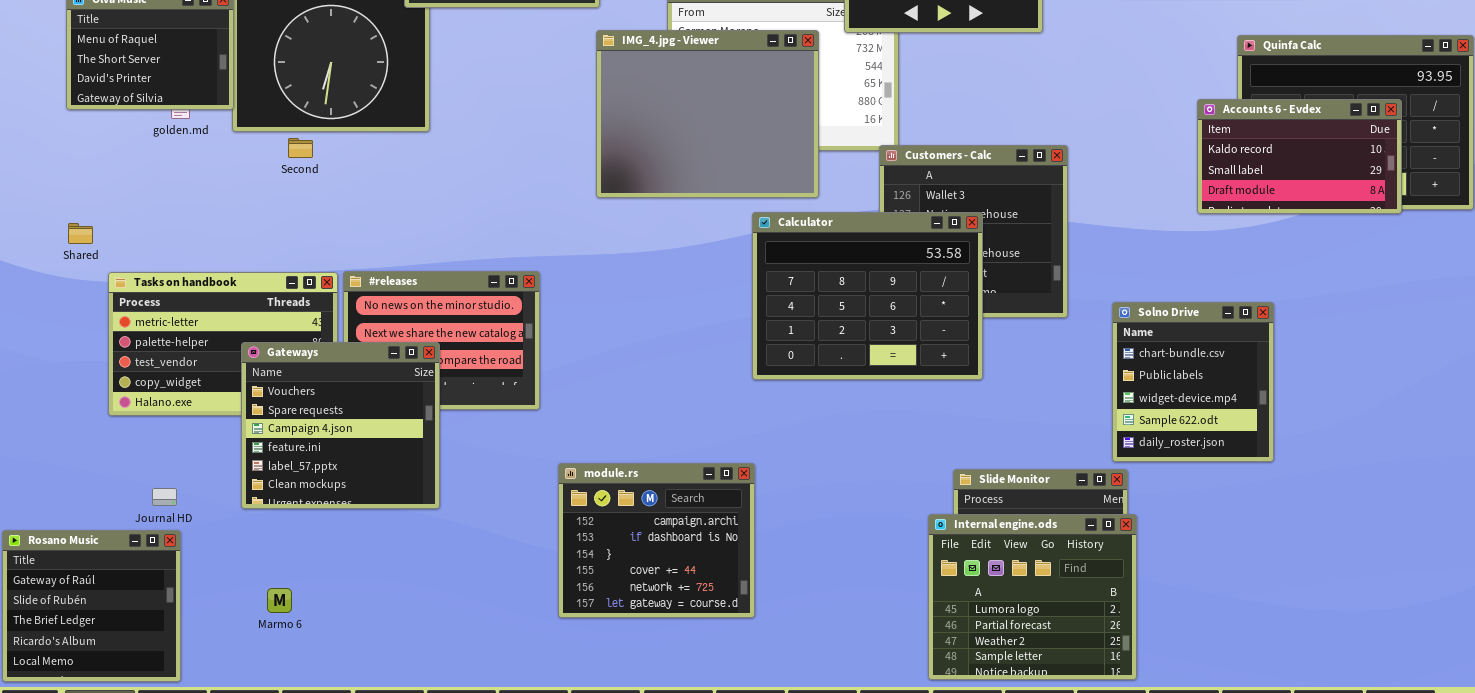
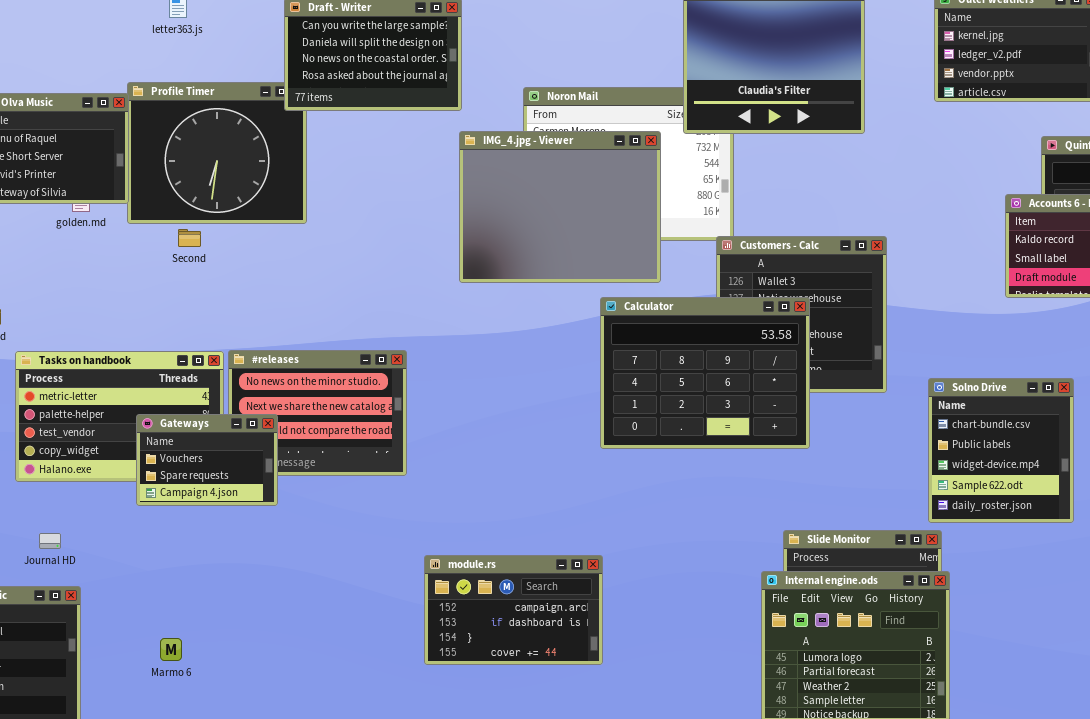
Gateways: [241,342,440,509] -> [136,414,278,506], resized
module.rs: [558,463,755,618] -> [424,555,603,665], resized
Journal HD: [152,488,177,506] -> [39,533,61,549], moved

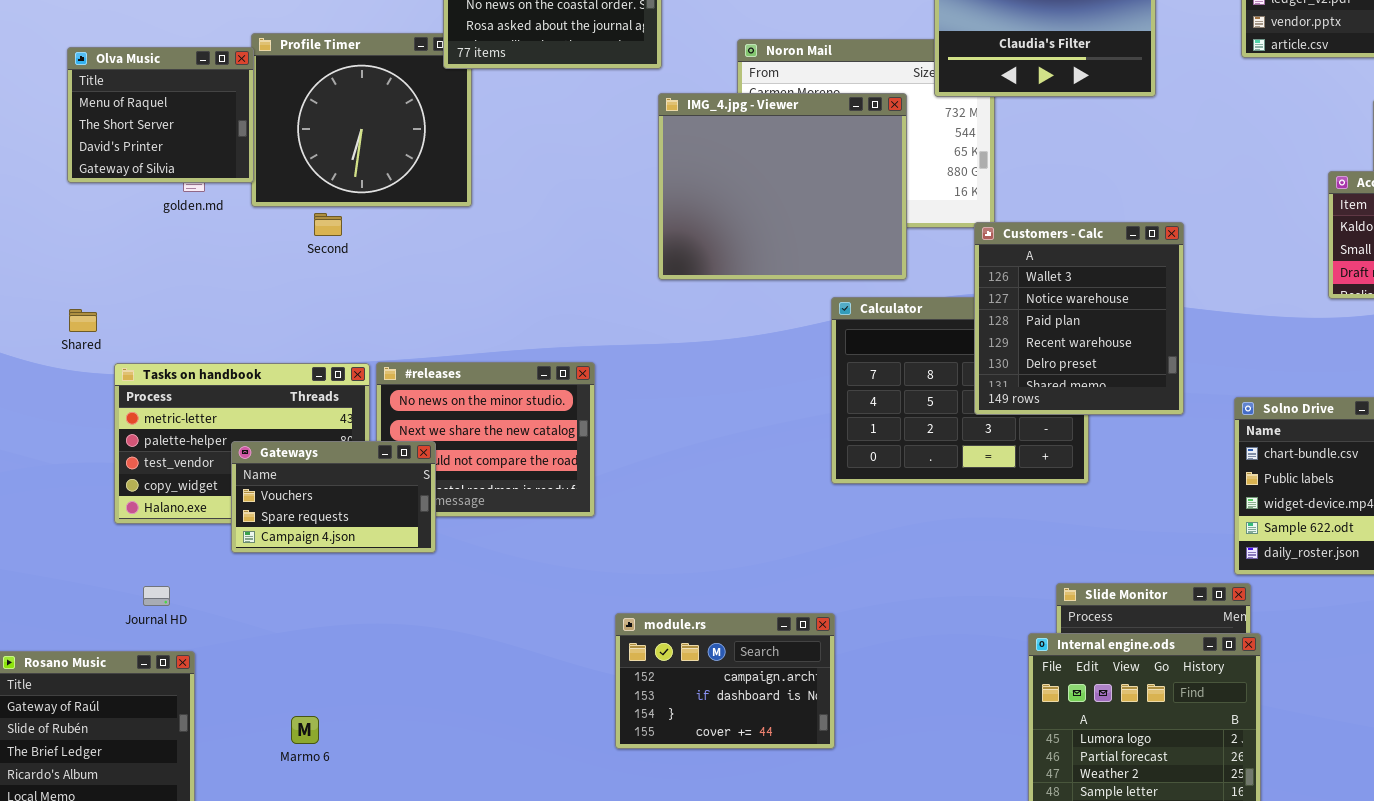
Customers - Calc: [716,236,887,393] -> [974,222,1184,415], raised
Gateways: [136,414,278,506] -> [231,441,436,553], resized

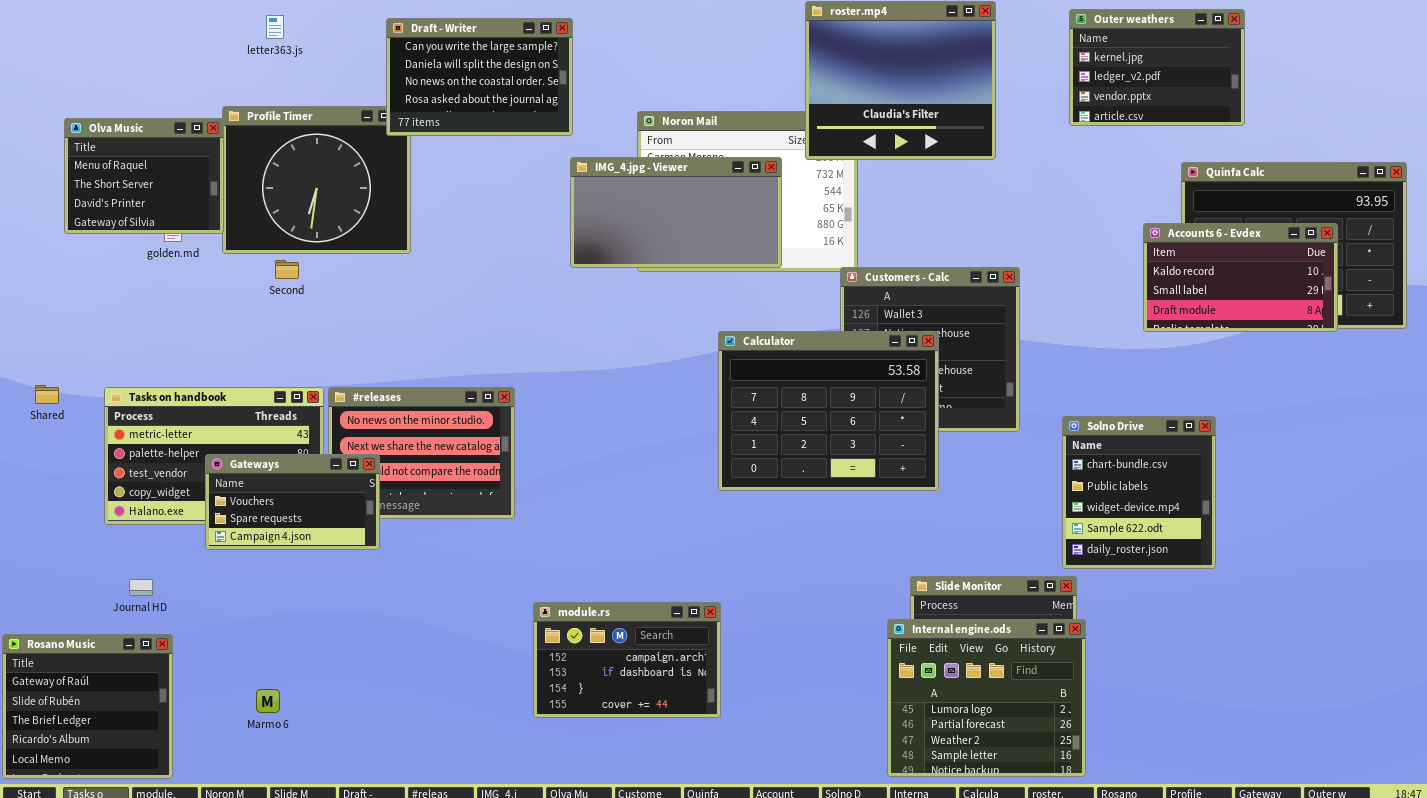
IMG_4.jpg - Viewer: [658,93,907,280] -> [570,157,782,268], resized
Calculator: [831,297,1089,484] -> [718,331,939,491], raised
Shared: [69,309,97,332] -> [35,385,59,404], moved

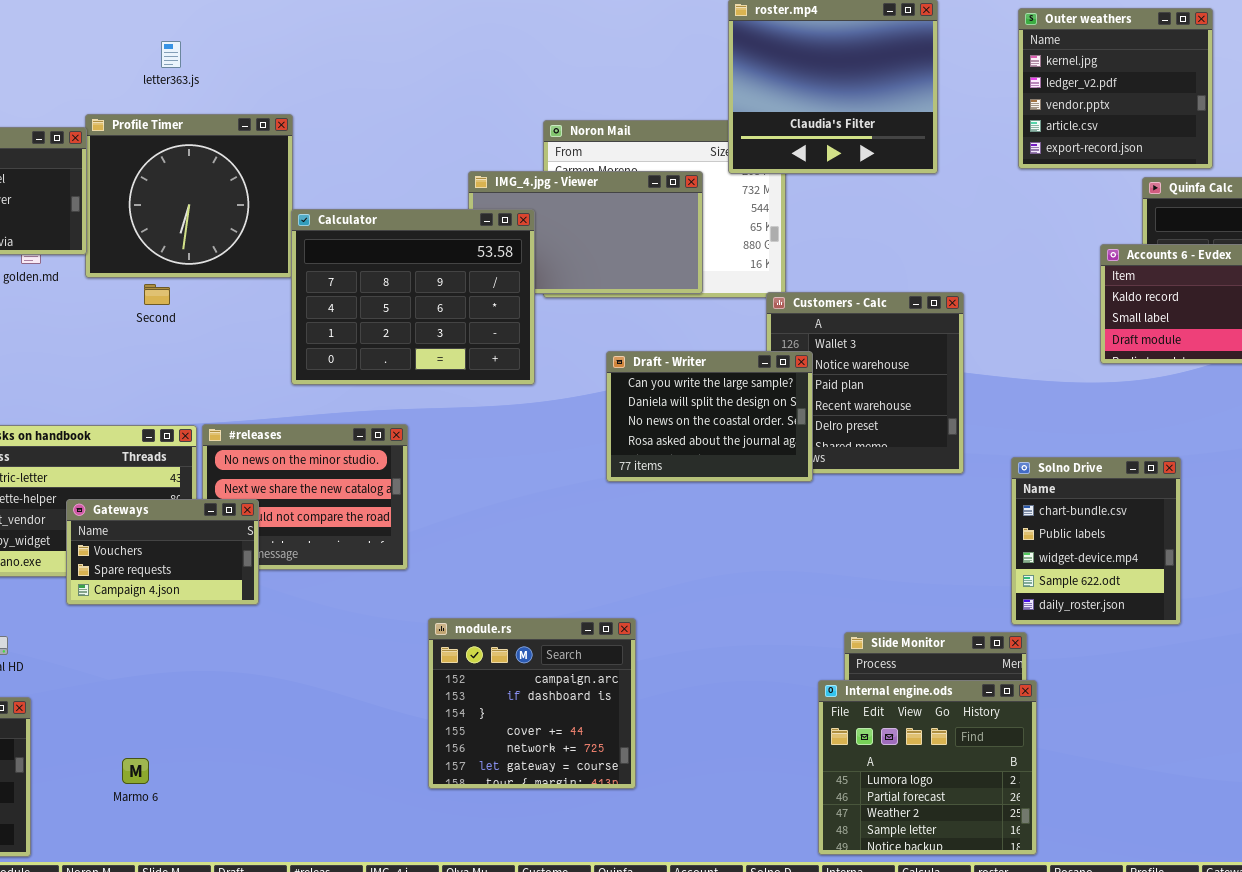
Outer weathers: [1069,9,1245,126] -> [1018,8,1213,169], resized
letter363.js: [266,15,284,39] -> [161,41,181,68], moved
Draft - Writer: [386,18,573,136] -> [606,351,813,482], moved
Calculator: [718,331,939,491] -> [291,209,535,385], moved
module.rs: [533,602,721,718] -> [428,618,636,789], resized

